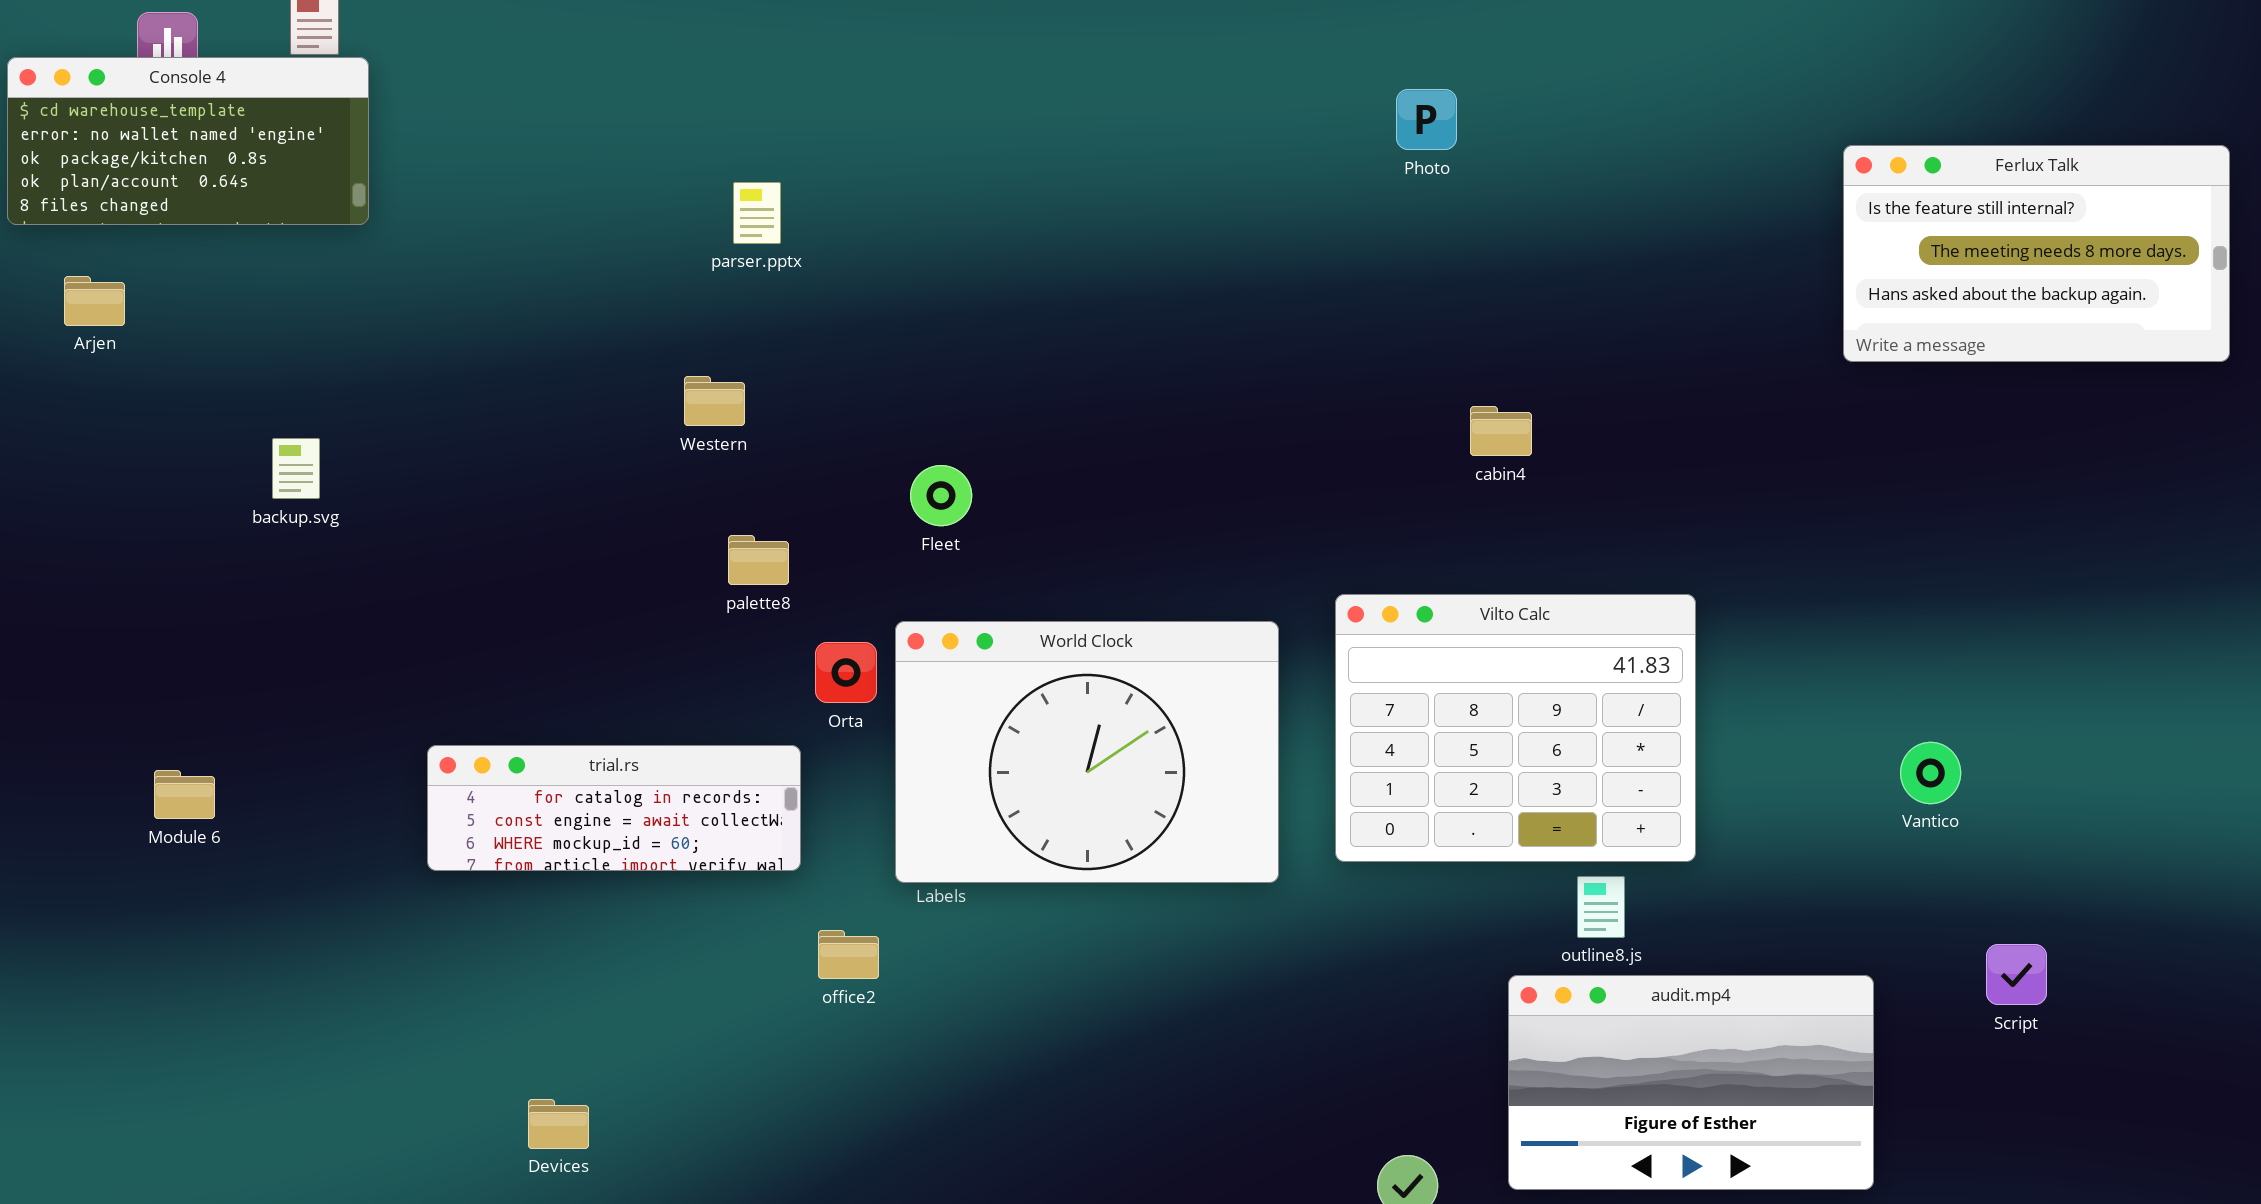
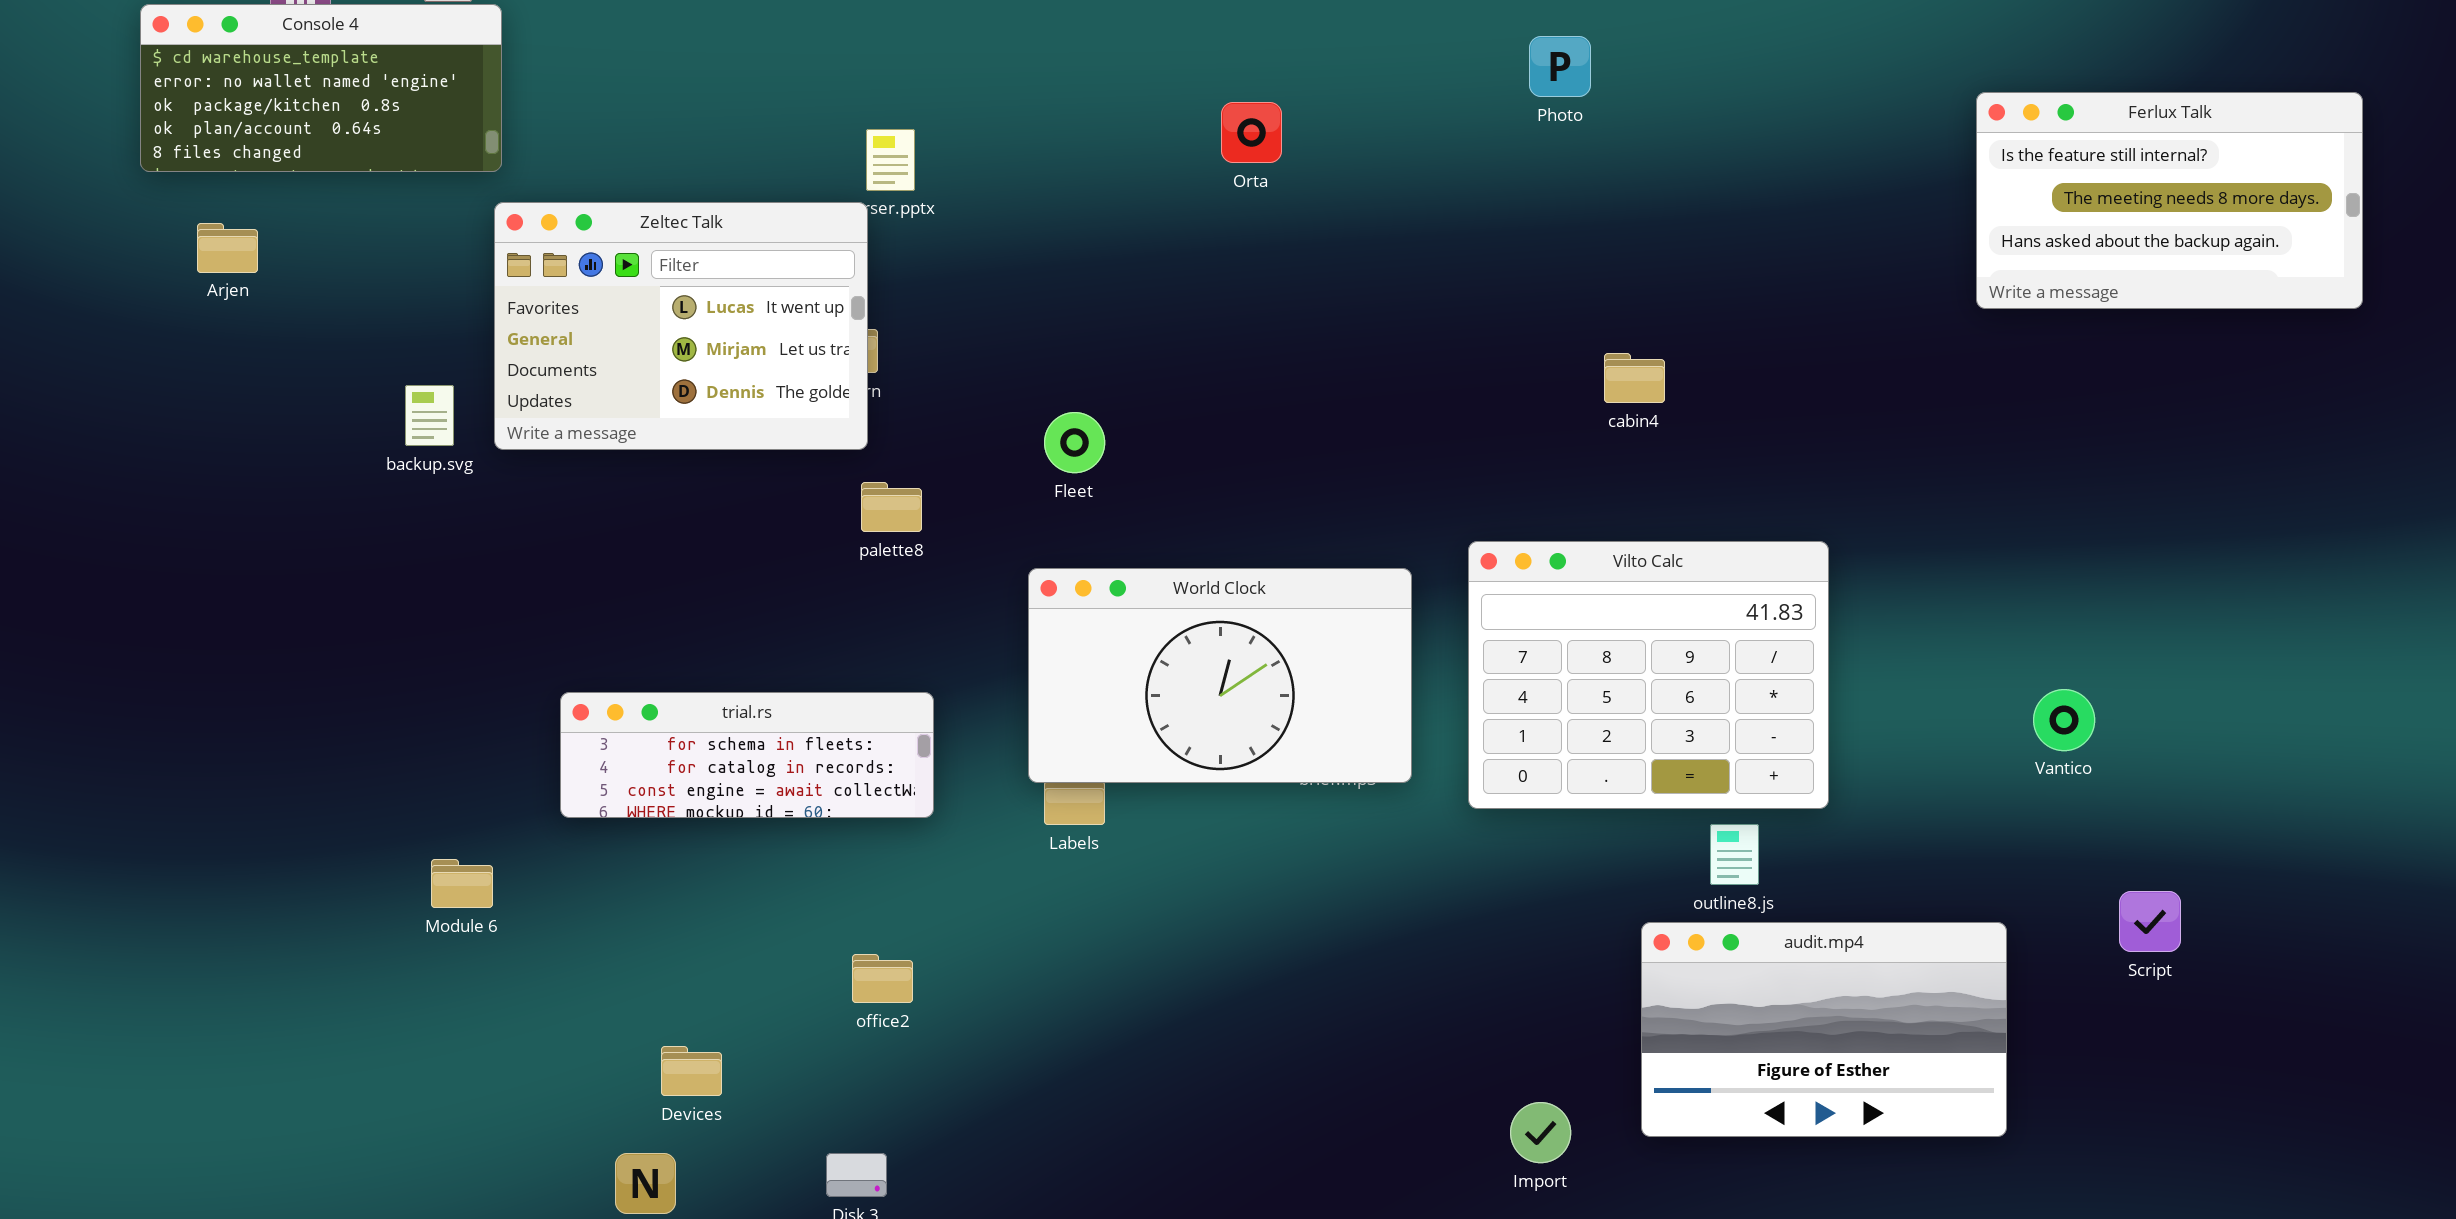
Zeltec Talk: none -> [494,202,868,450], opened
World Clock: [895,621,1279,883] -> [1028,568,1412,783], resized
Orta: [815,642,877,703] -> [1221,102,1282,163], moved
trial.rs: [427,745,801,871] -> [560,692,934,818], scrolled up 1 row
Module 6: [154,770,215,819] -> [431,859,493,908], moved
office2: [818,930,879,979] -> [852,954,913,1003], moved

